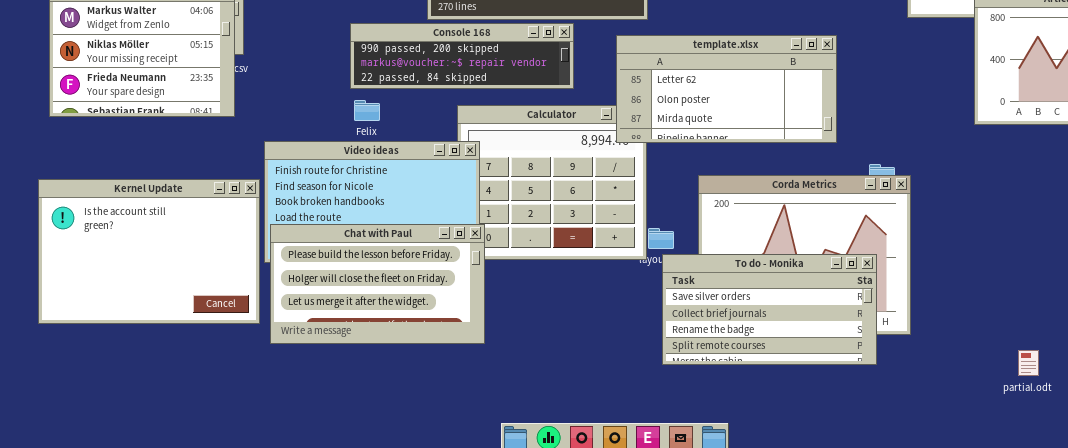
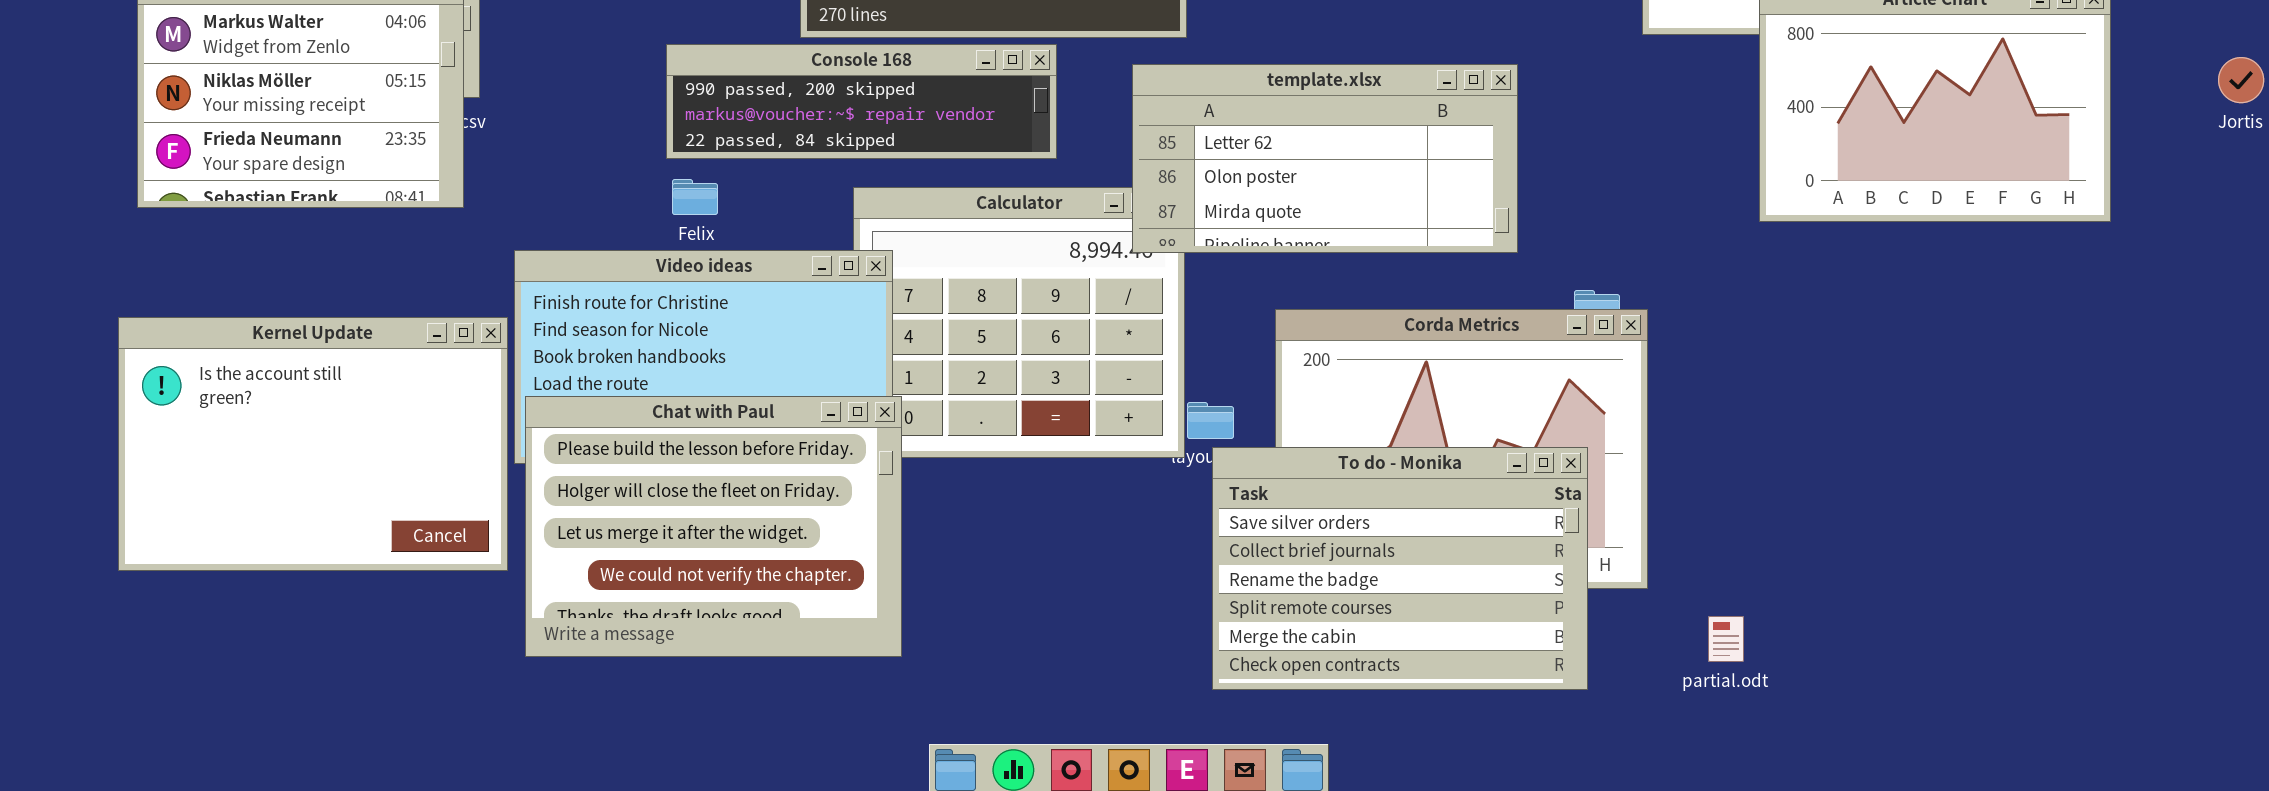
Chat with Paul: [270,224,485,344] -> [525,396,902,657], resized
To do - Monika: [662,254,877,365] -> [1212,447,1588,690], resized
partial.odt: [1018,350,1039,376] -> [1708,616,1744,662], moved

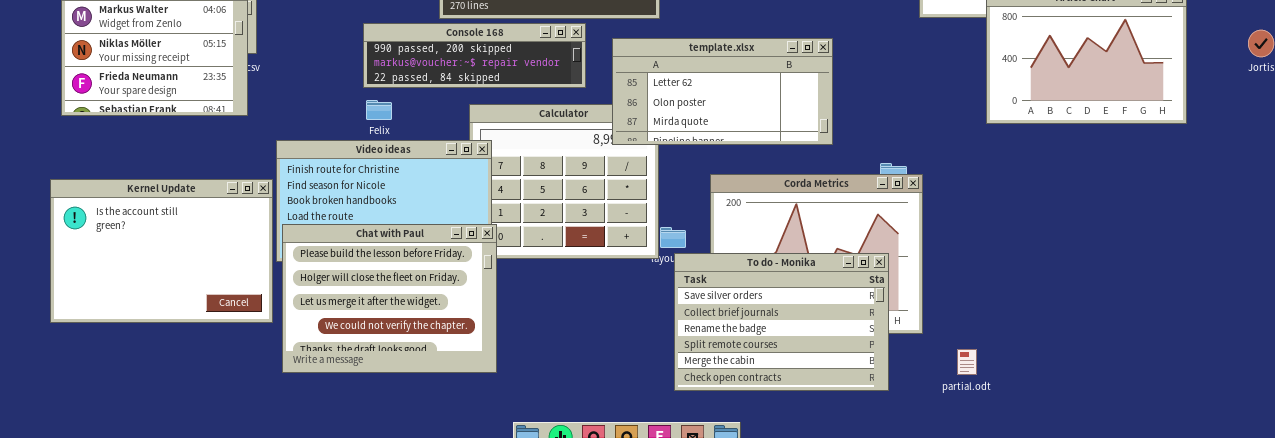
template.xlsx: [1132,64,1518,253] -> [612,38,833,145], moved

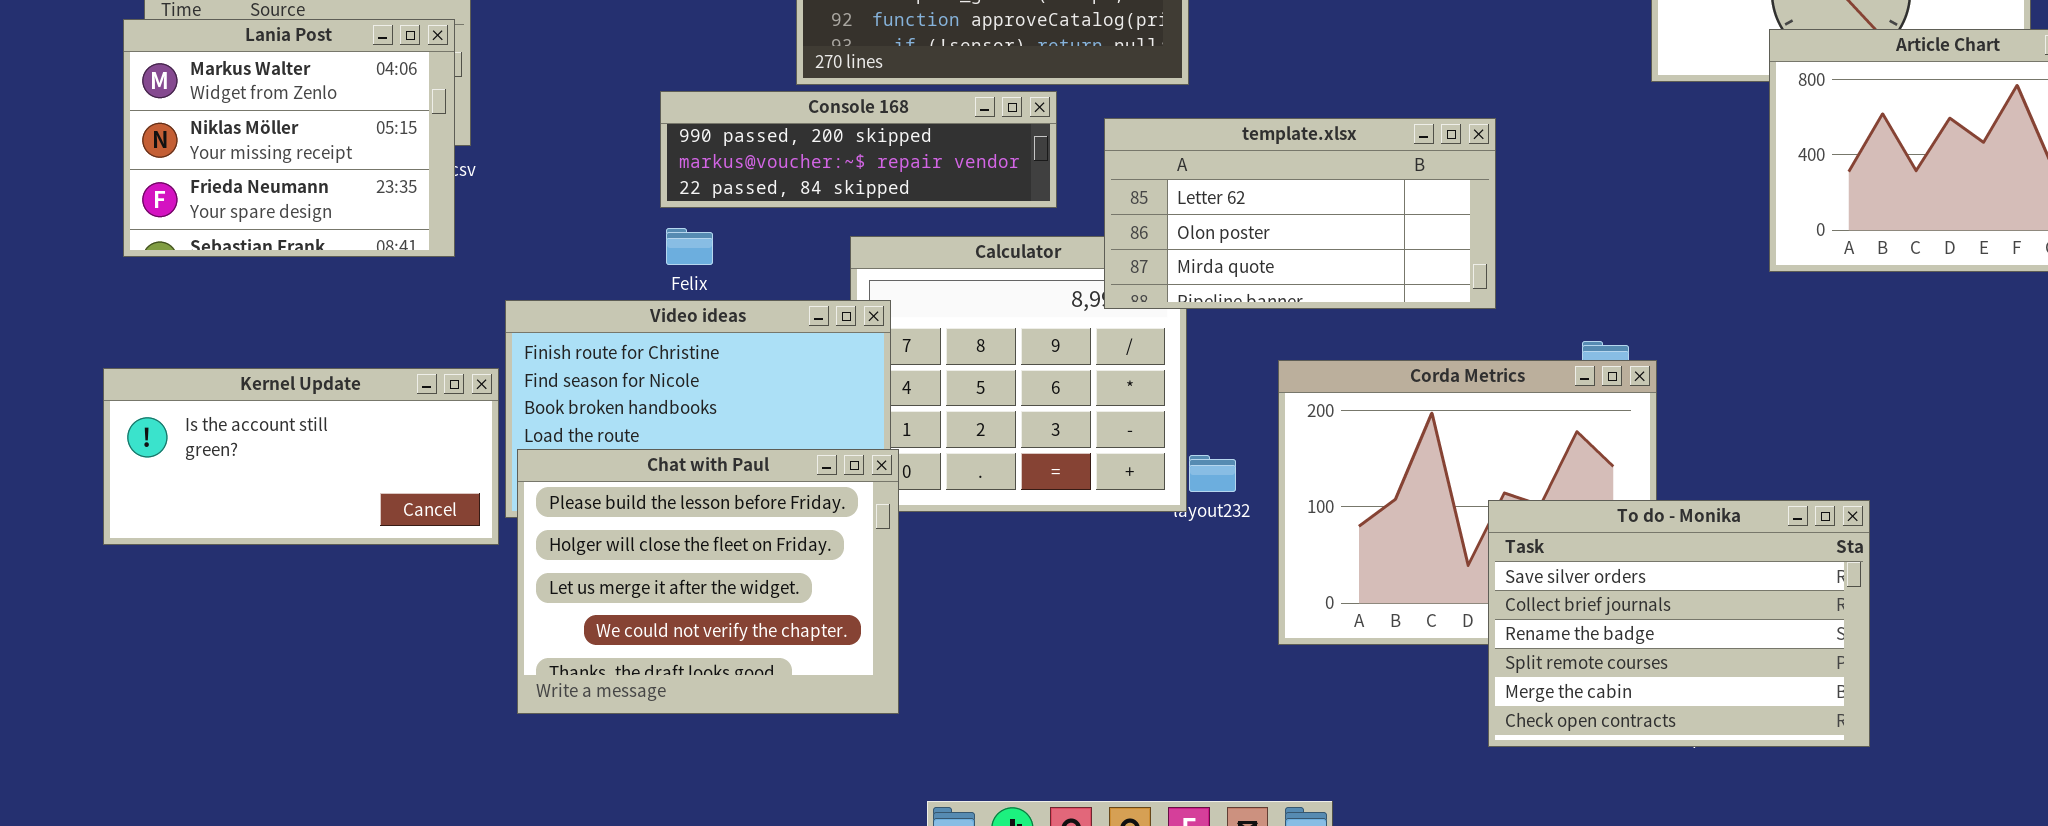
Kernel Update: [50,179,273,323] -> [103,368,499,545], resized
To do - Monika: [674,253,889,391] -> [1488,500,1870,747], moved

